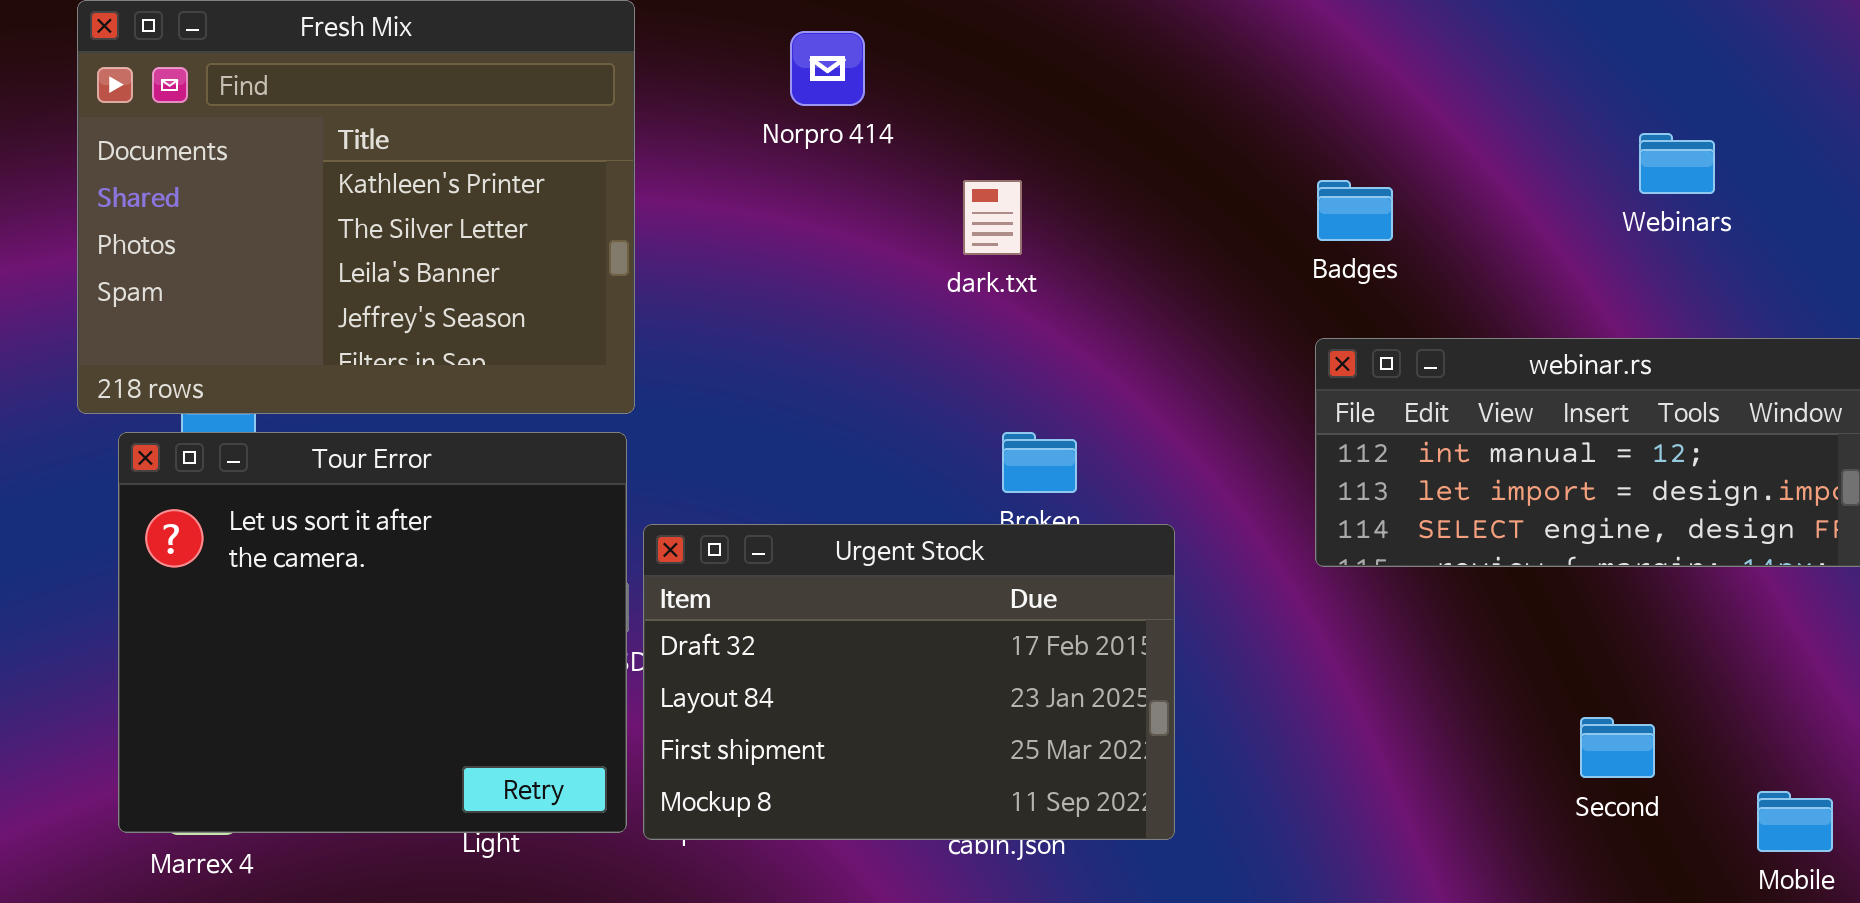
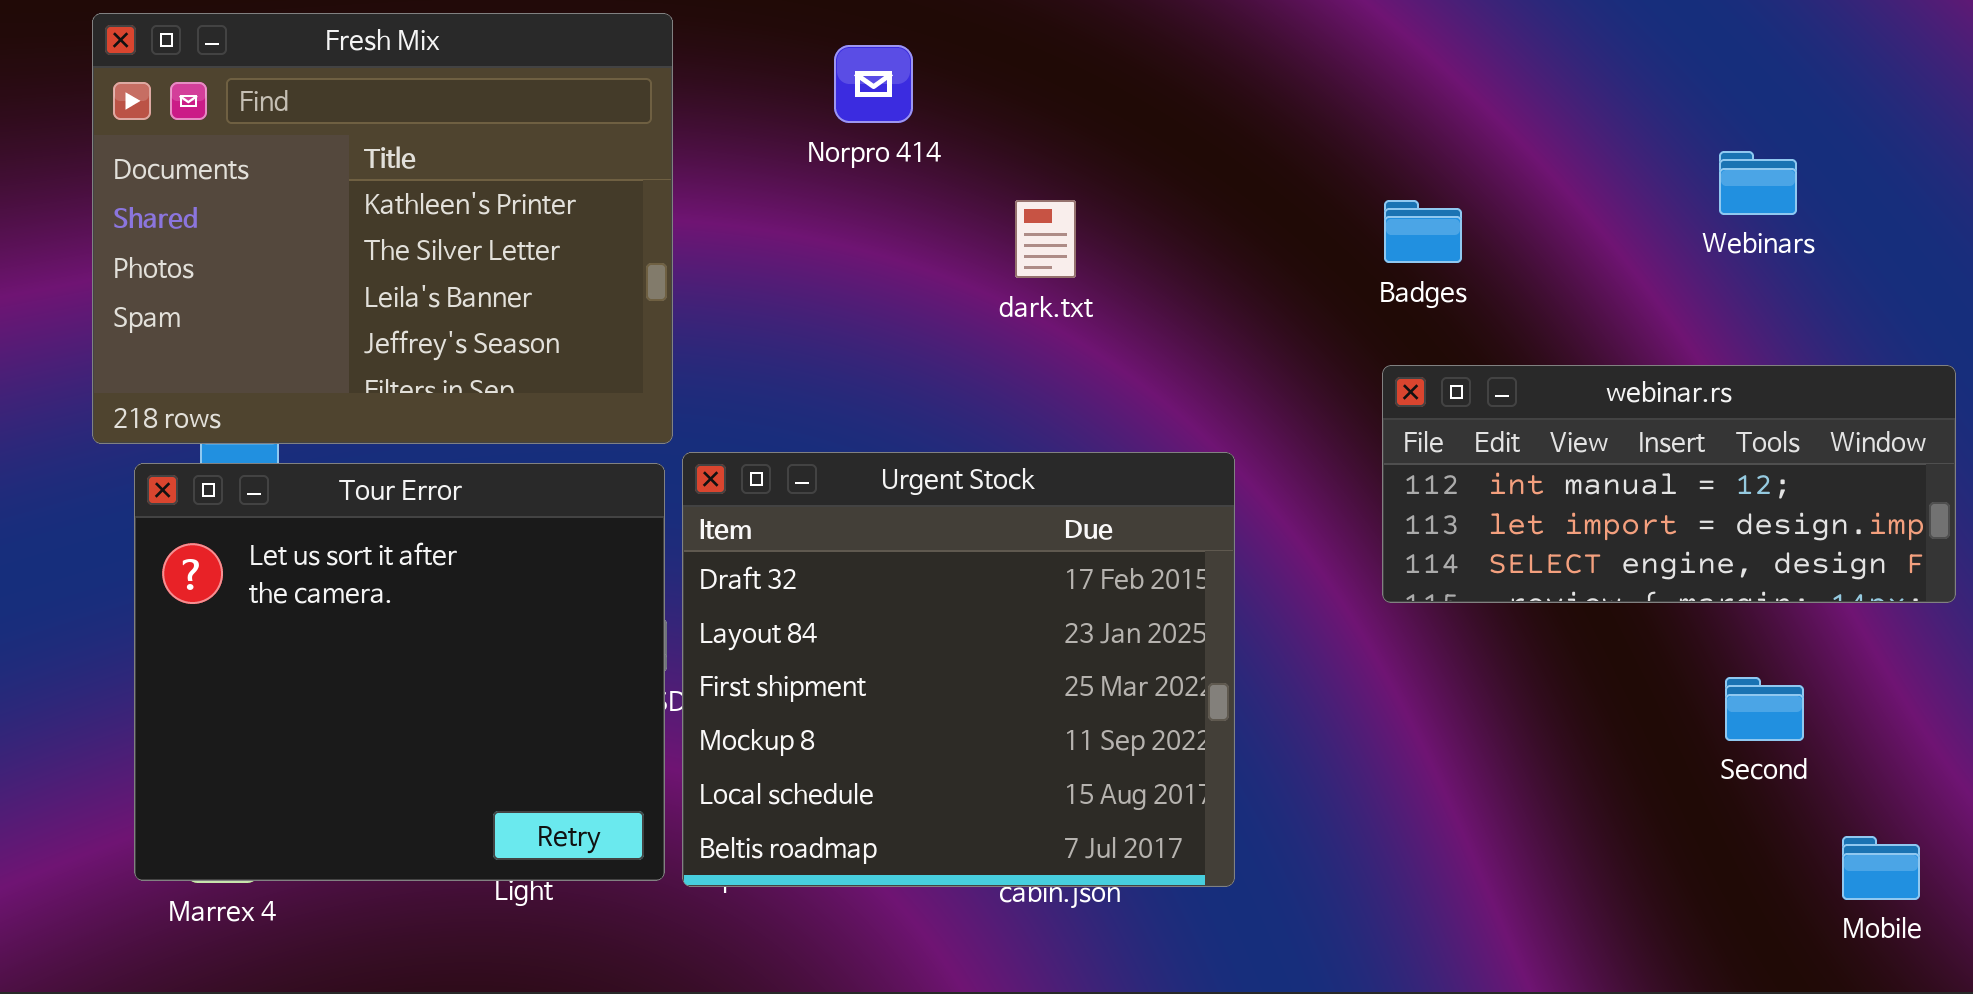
Urgent Stock: [643,524,1175,840] -> [682,452,1235,887], resized
Second: [1580,717,1655,778] -> [1725,677,1804,741], moved

